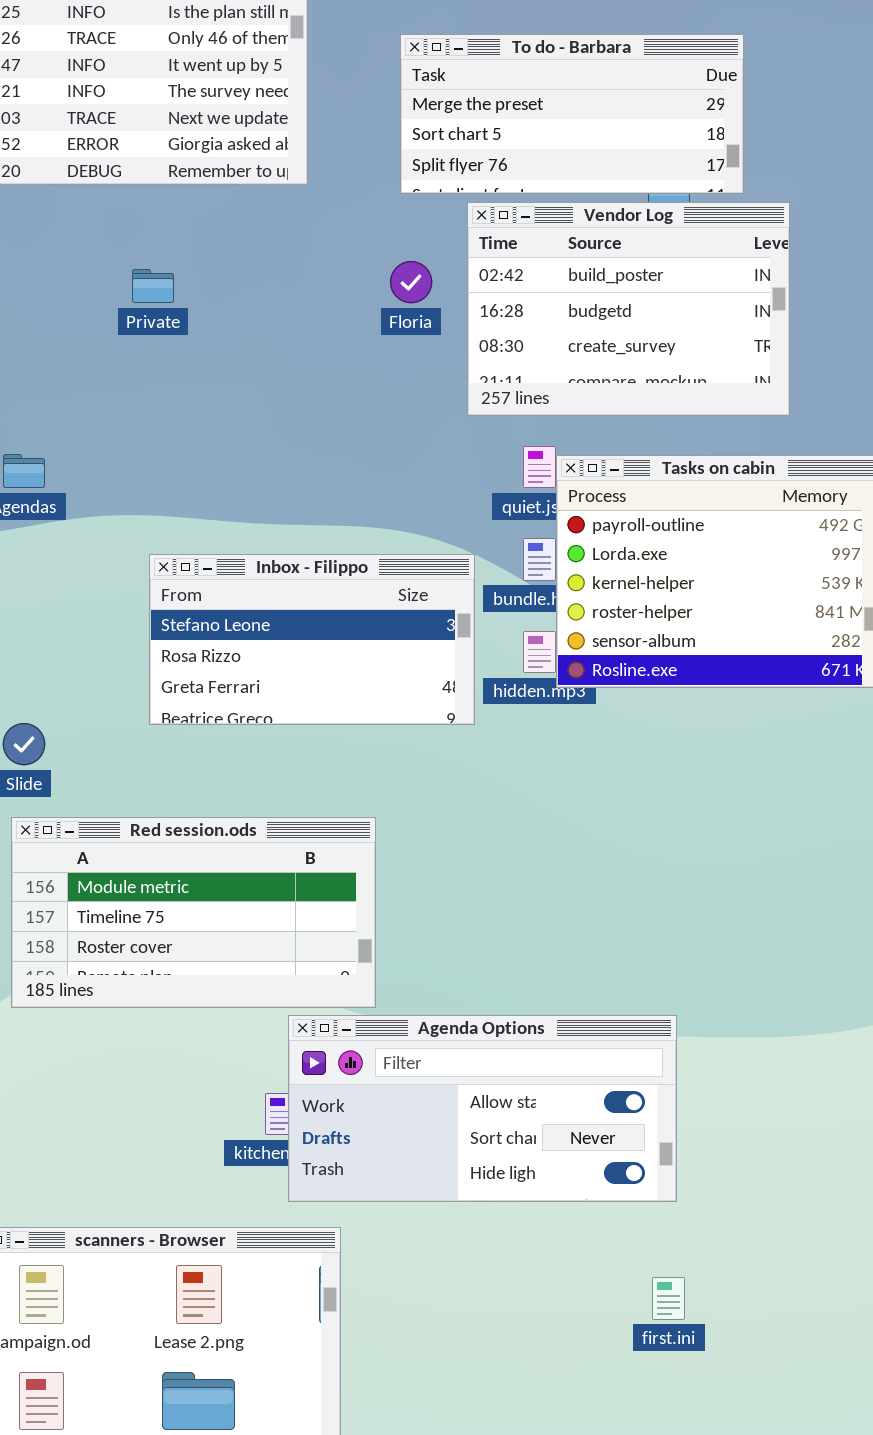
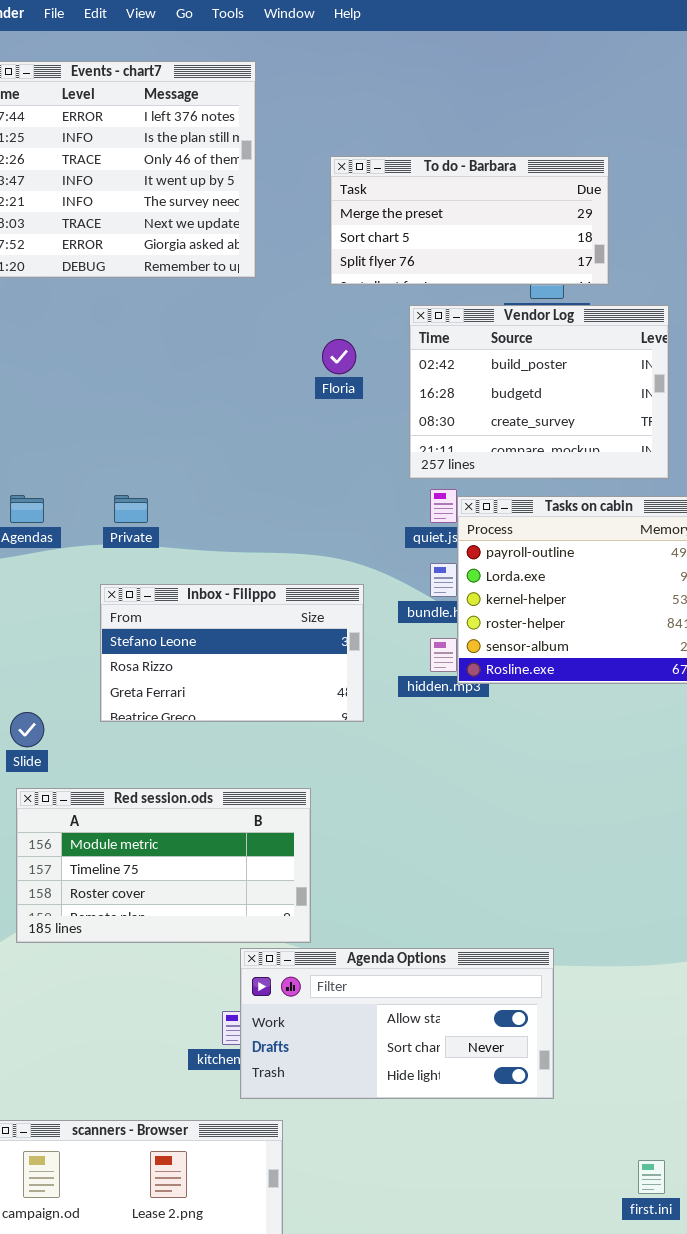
Vendor Log: [467,202,790,416] -> [409,305,669,479], moved
Private: [132,269,174,303] -> [114,495,148,523], moved
Inbox - Filippo: [149,554,475,725] -> [100,584,364,722], moved
first.ini: [652,1277,685,1320] -> [638,1160,665,1194], moved

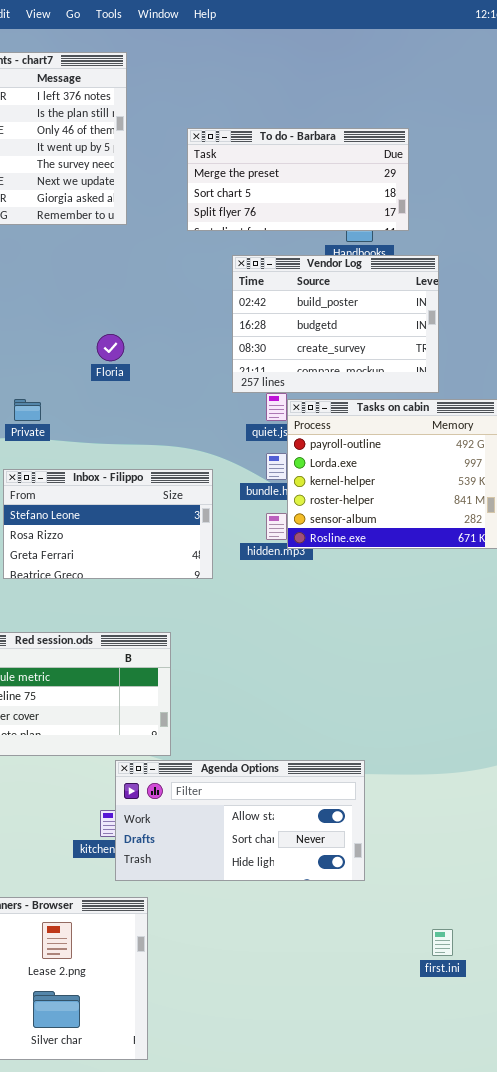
Vendor Log: [409,305,669,479] -> [232,255,439,393], moved
Floria: [322,339,356,374] -> [97,334,124,361], moved

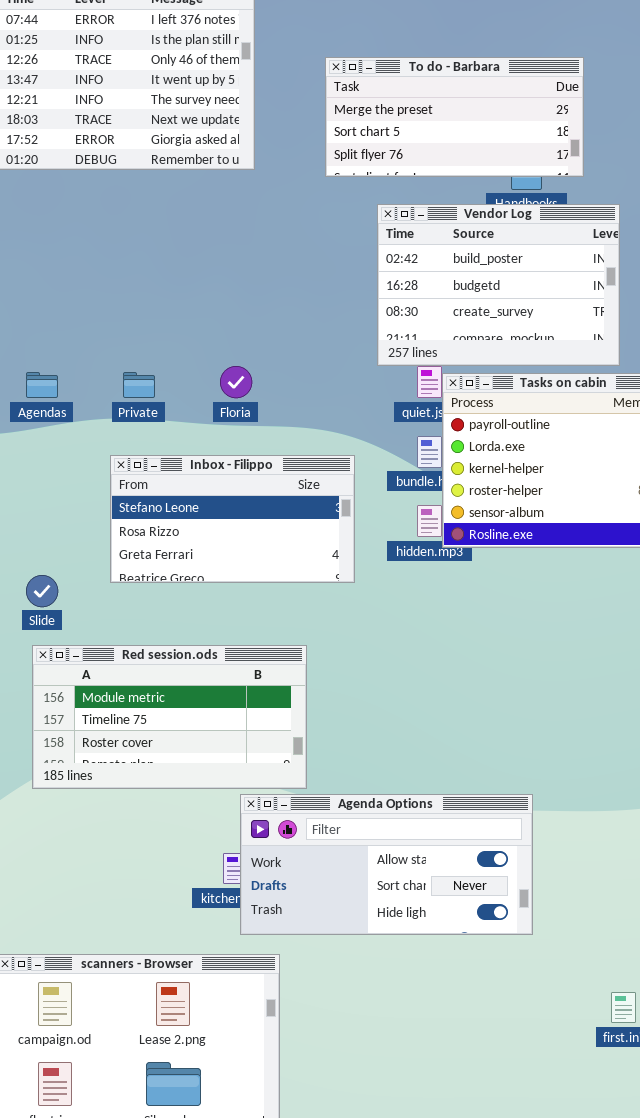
Floria: [97,334,124,361] -> [220,366,252,398], moved

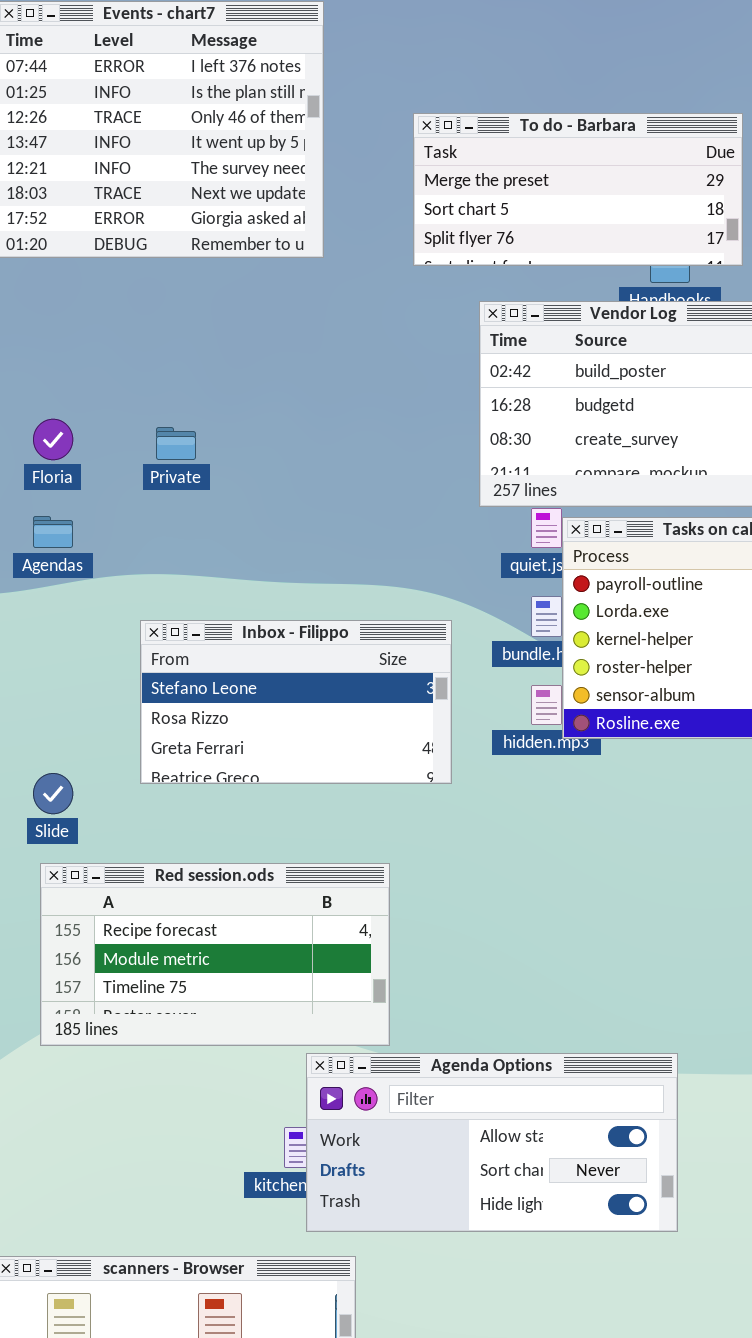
Floria: [220,366,252,398] -> [33,419,73,460], moved
Private: [123,372,155,398] -> [156,427,196,460], moved
Red session.ods: [32,645,307,789] -> [40,863,390,1046], scrolled up 1 row

